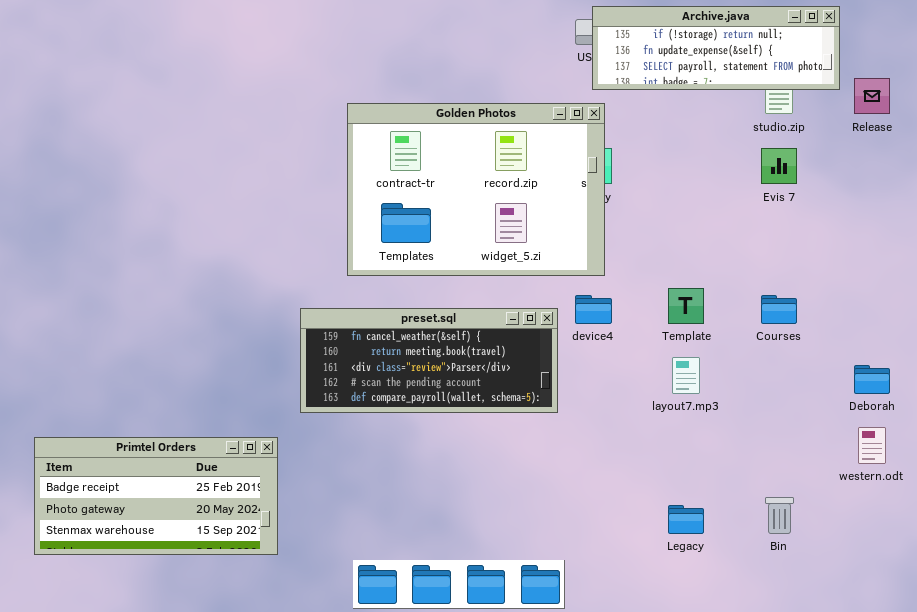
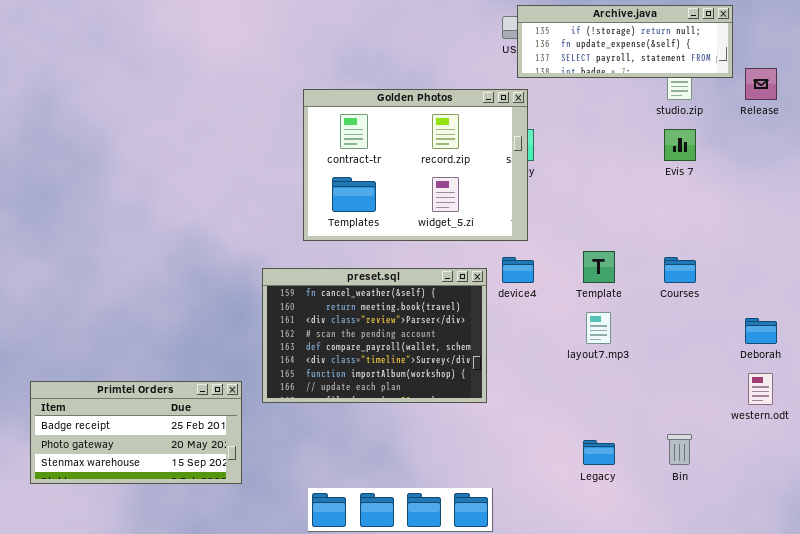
preset.sql: [300,308,558,413] -> [262,268,487,403], resized

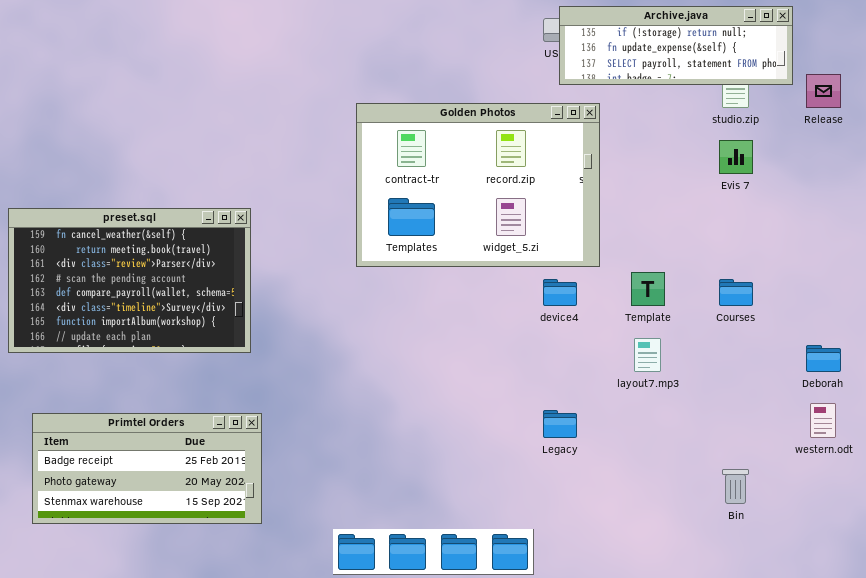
Golden Photos: [303,89,528,241] -> [356,103,600,267], moved
preset.sql: [262,268,487,403] -> [8,208,251,353], moved
Legacy: [583,440,615,465] -> [543,410,577,438], moved

